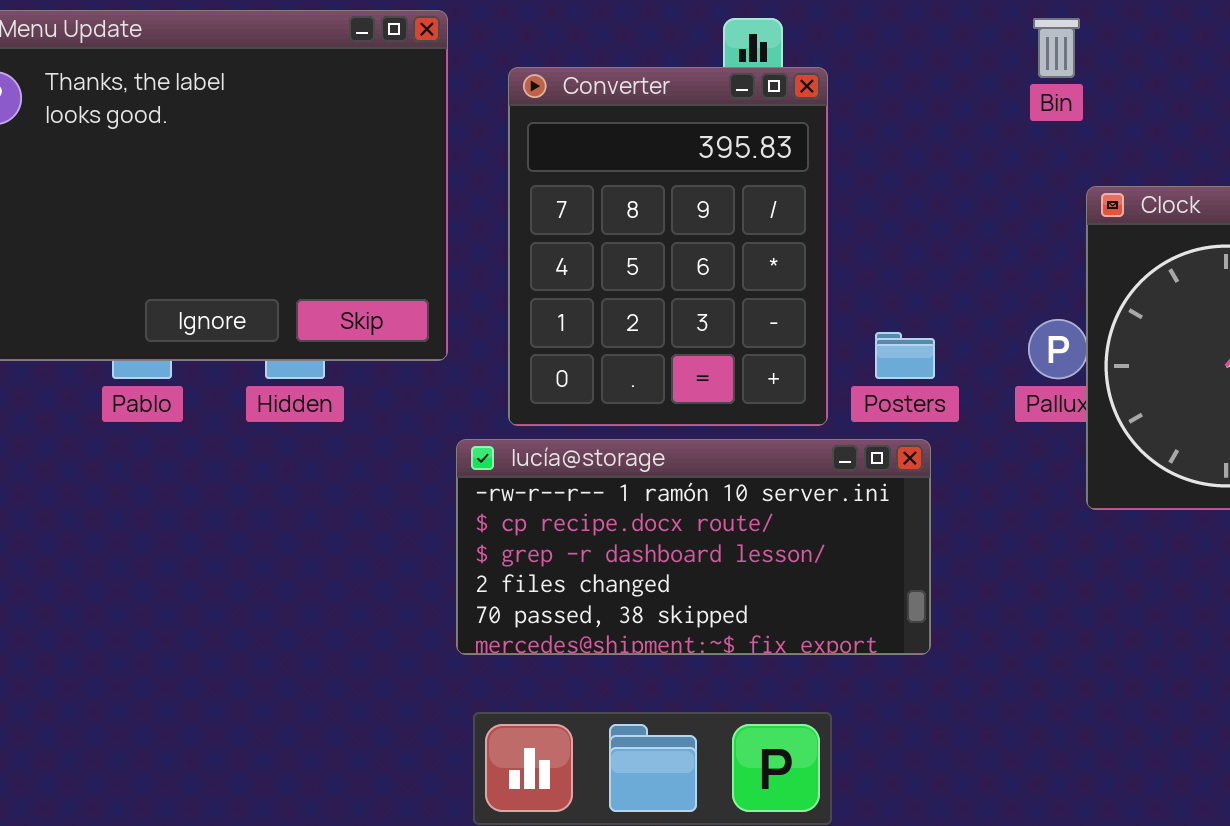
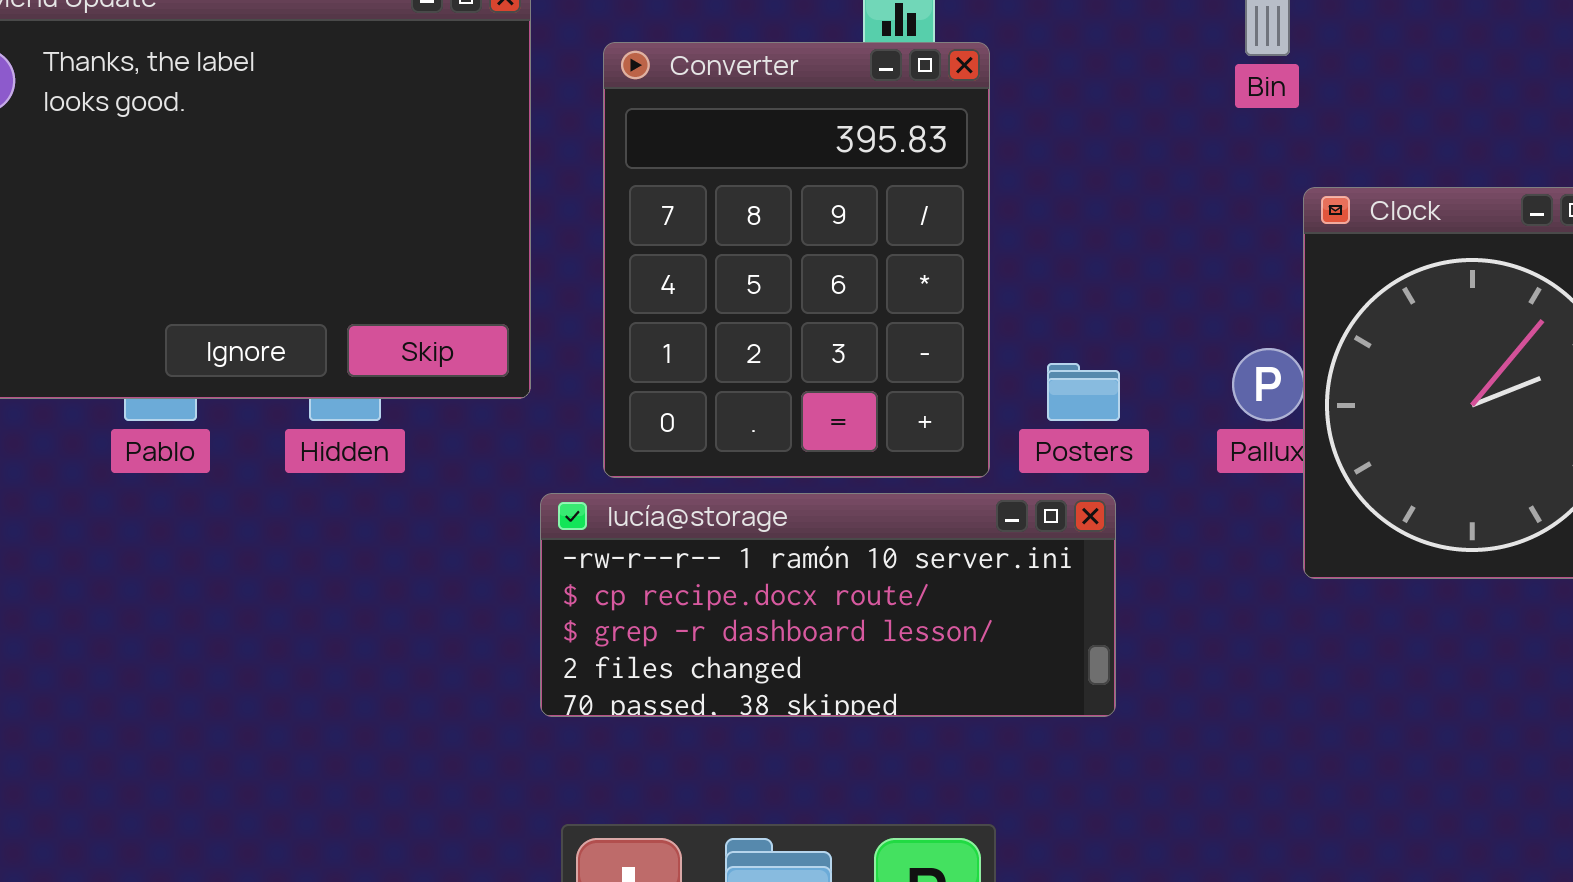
lucía@storage: [456,439,931,655] -> [540,493,1116,717], resized

